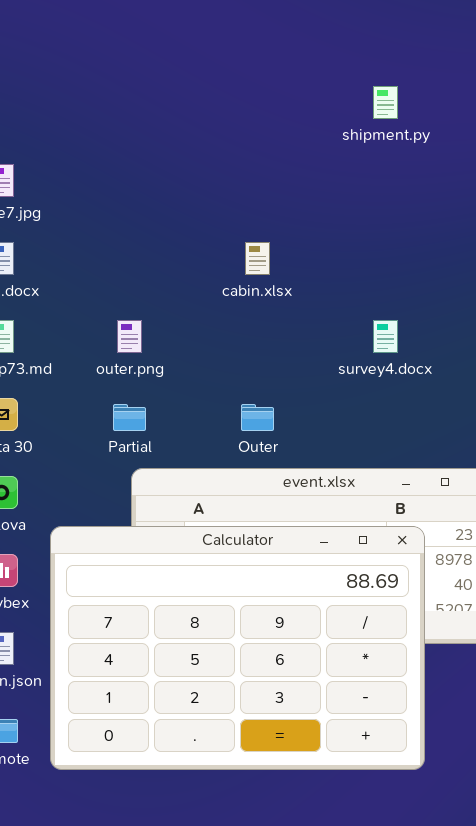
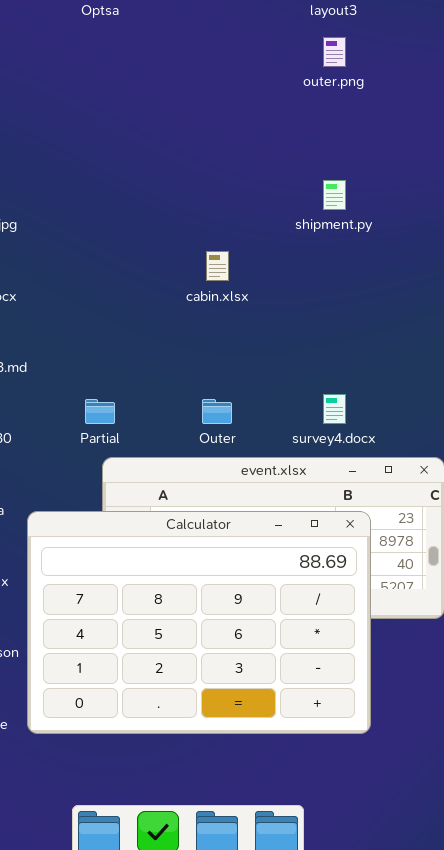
shipment.py: [373,86,398,119] -> [323,180,346,210], moved
outer.png: [117,320,142,353] -> [323,37,346,67], moved
survey4.docx: [373,320,398,353] -> [323,394,346,424], moved

